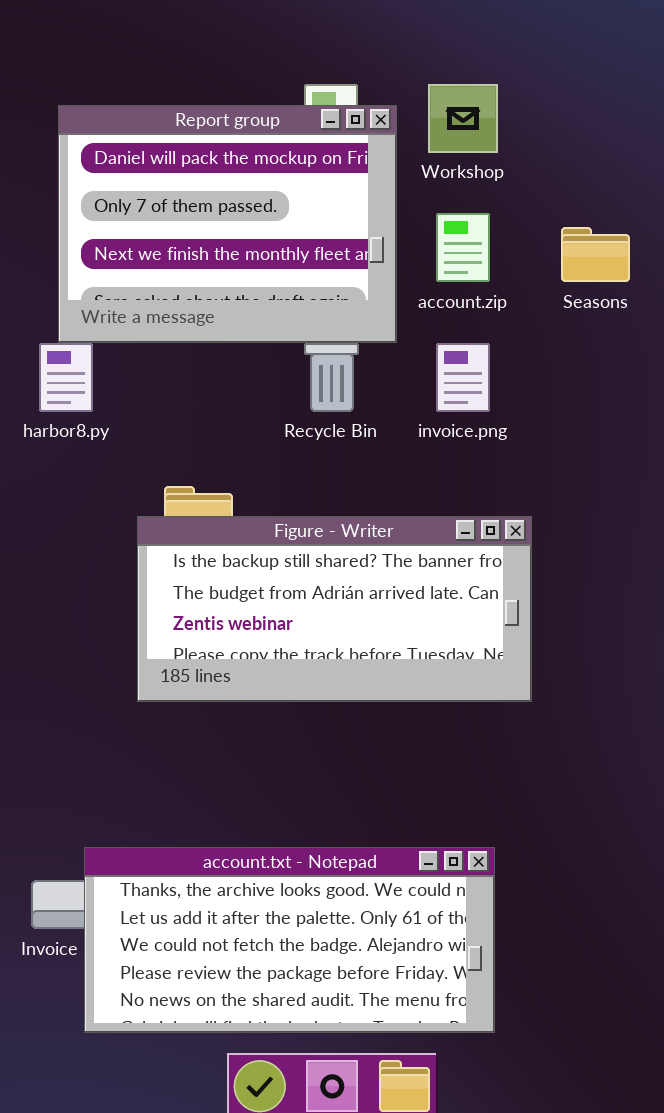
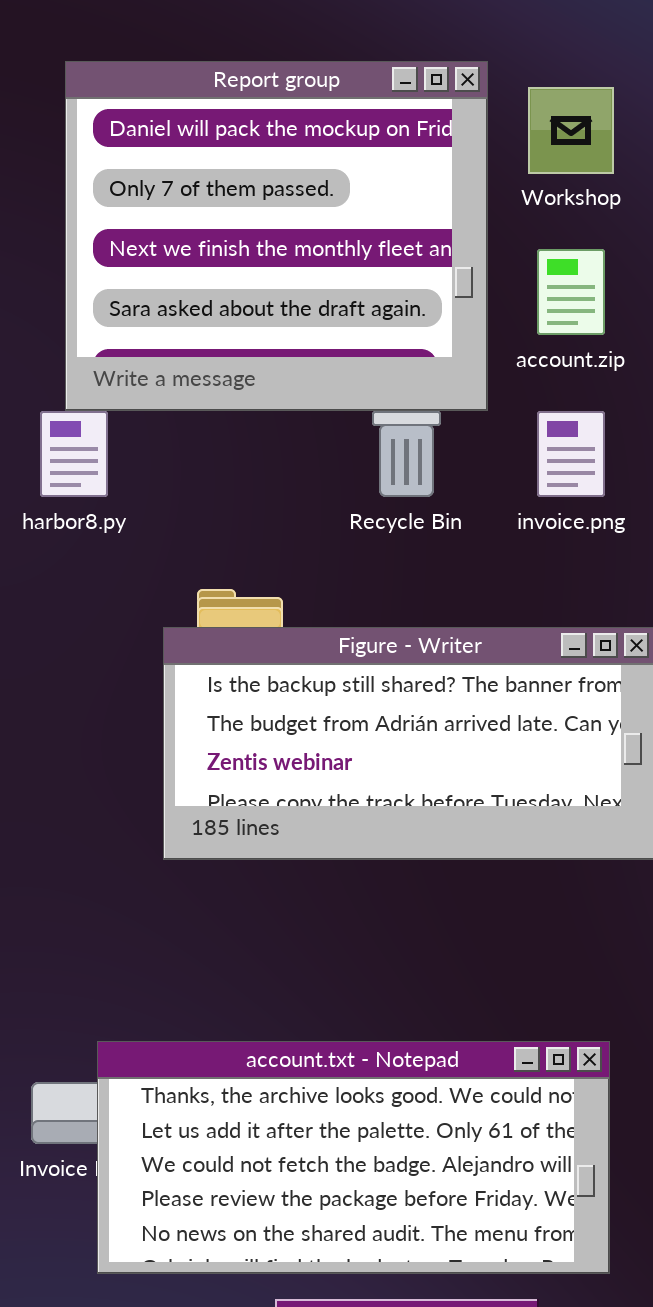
Report group: [58,105,397,343] -> [65,61,488,411], resized

